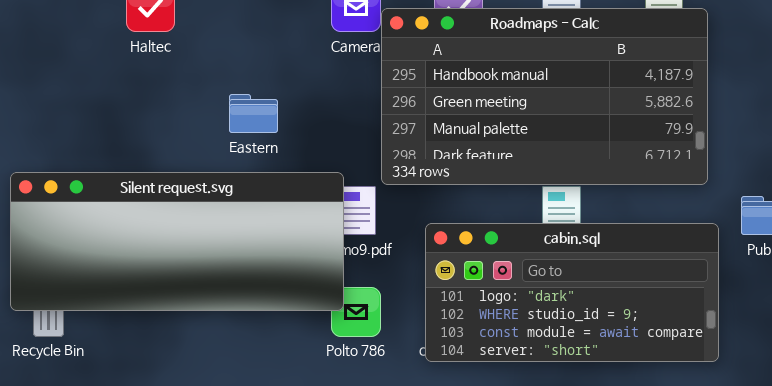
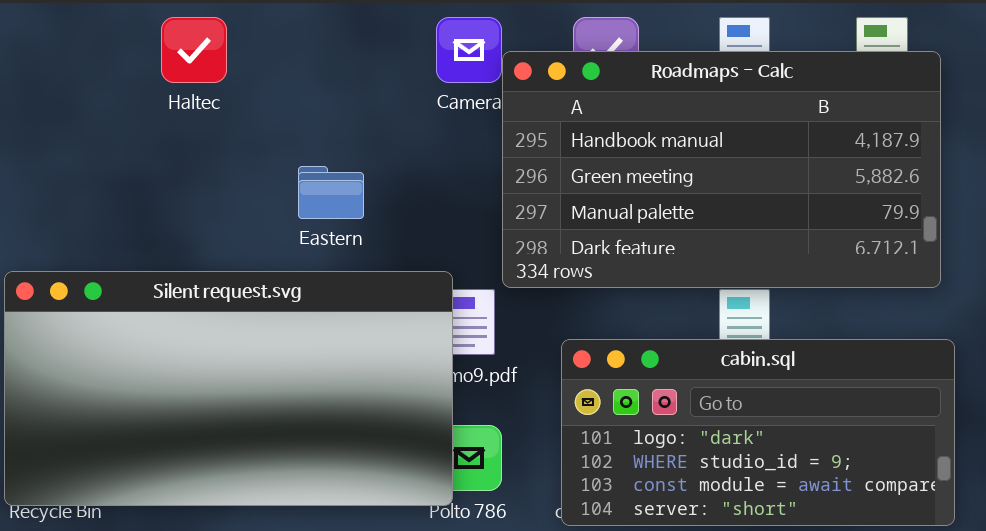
Silent request.svg: [10,172,344,311] -> [4,271,453,506], resized

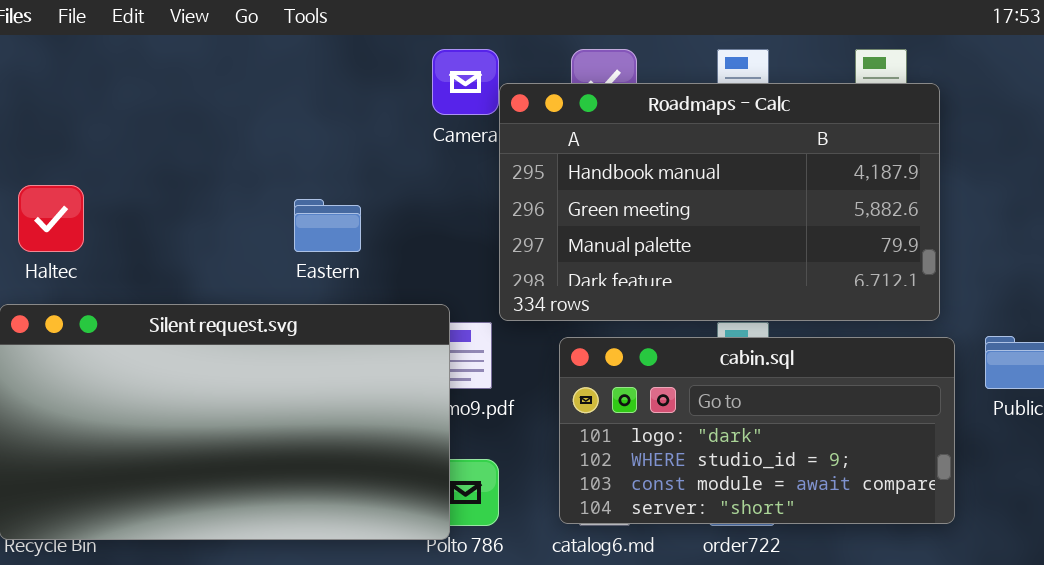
Haltec: [161,17,227,83] -> [18,185,84,252], moved
cabin.sql: [561,339,955,526] -> [559,337,955,524], moved

